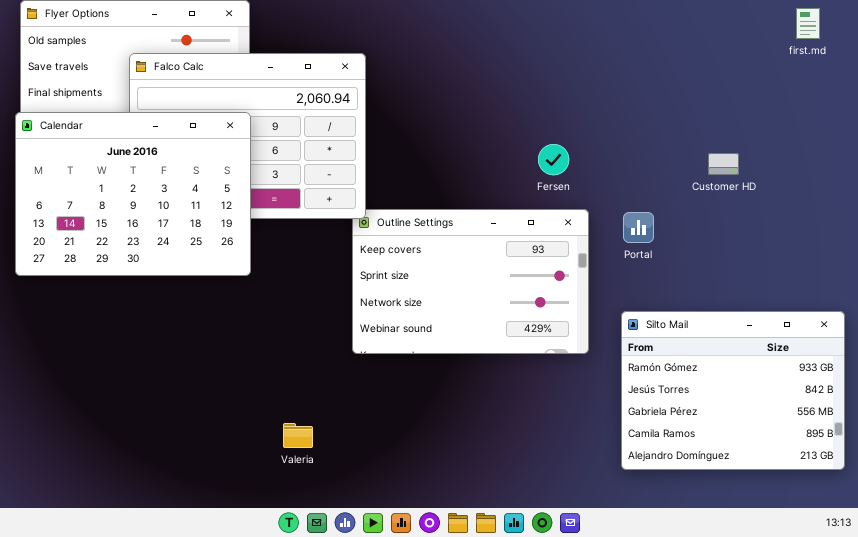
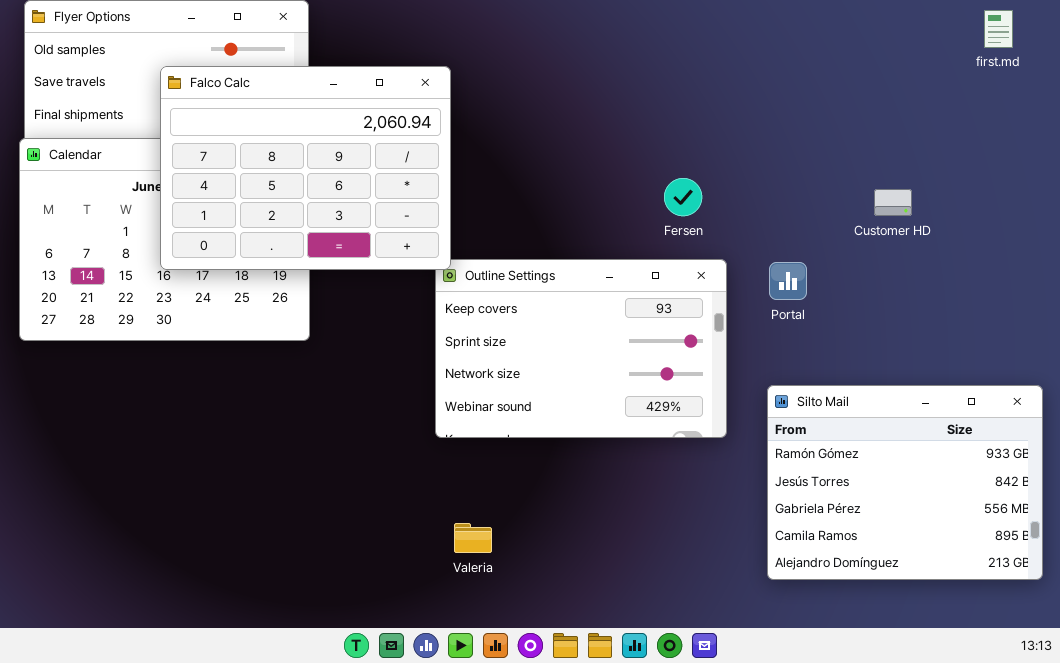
Falco Calc: [129,53,366,219] -> [160,66,451,270], raised
Valeria: [283,423,313,448] -> [454,523,492,553], moved

